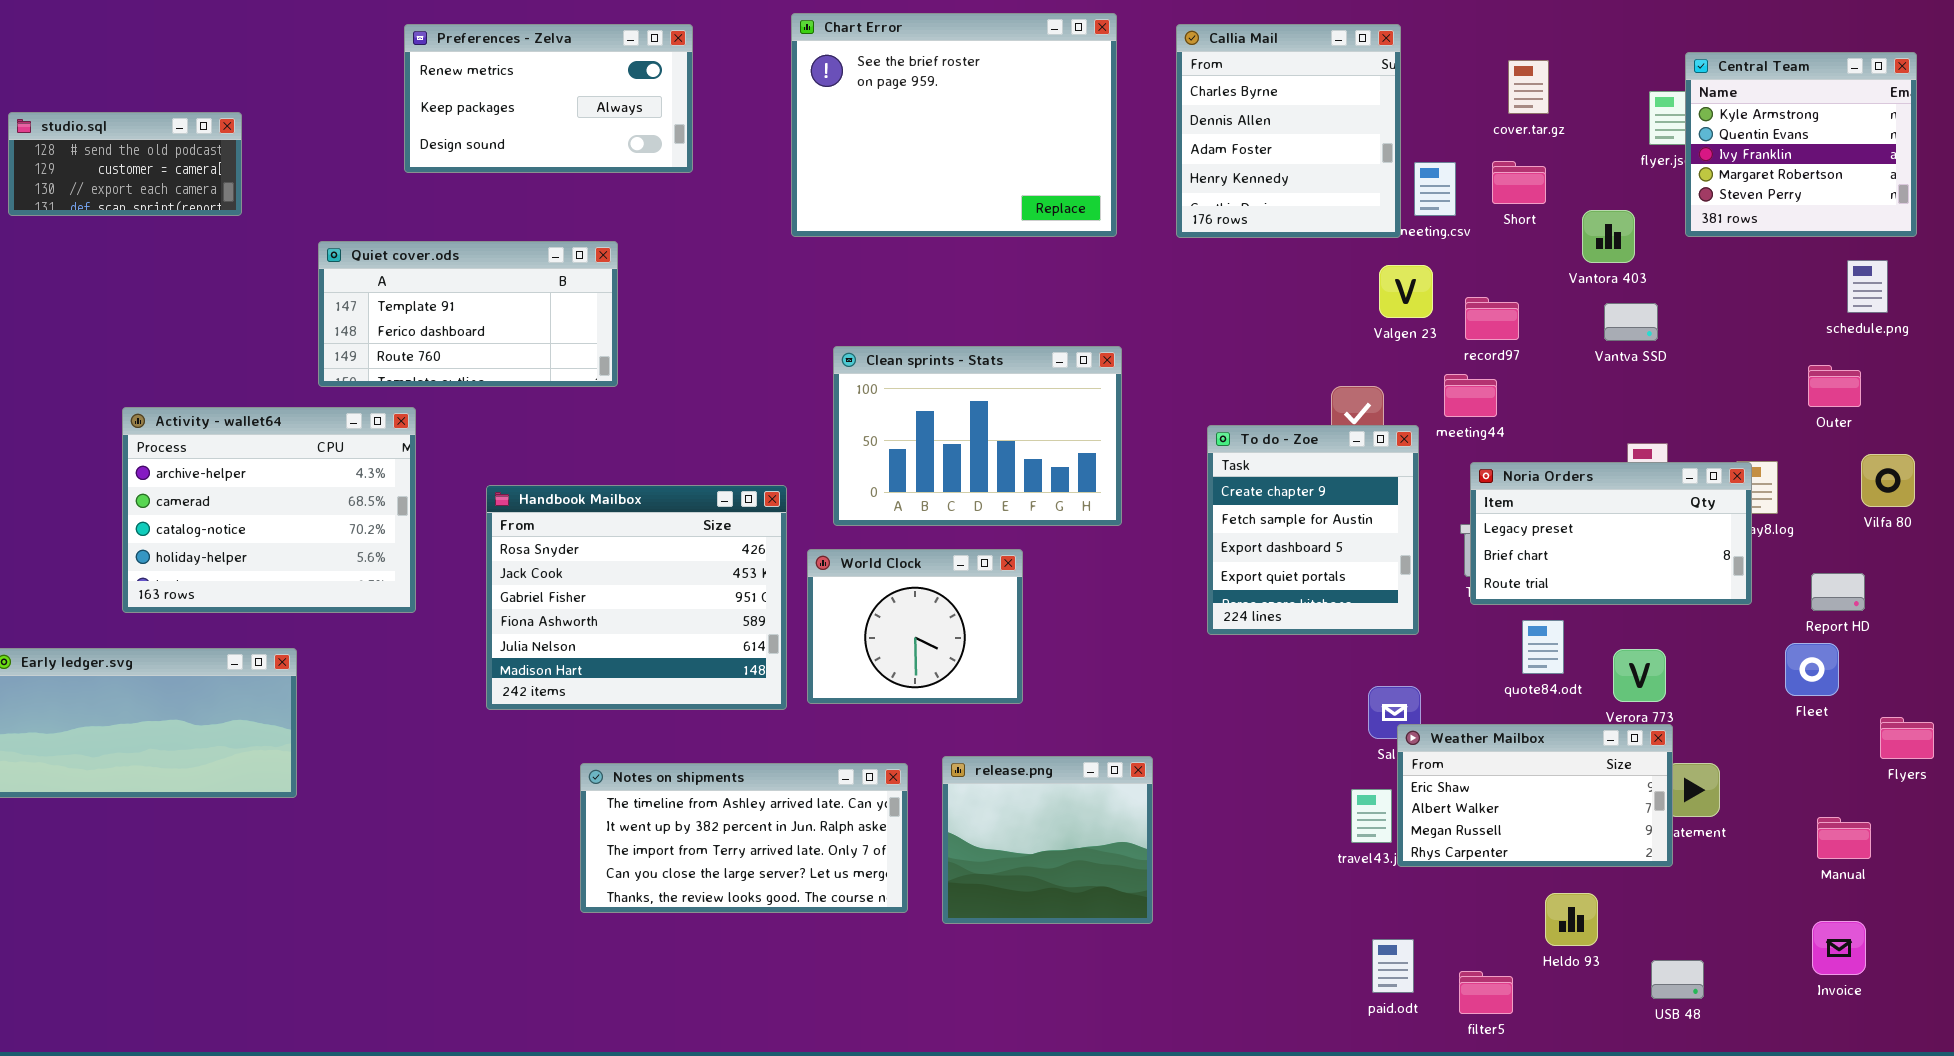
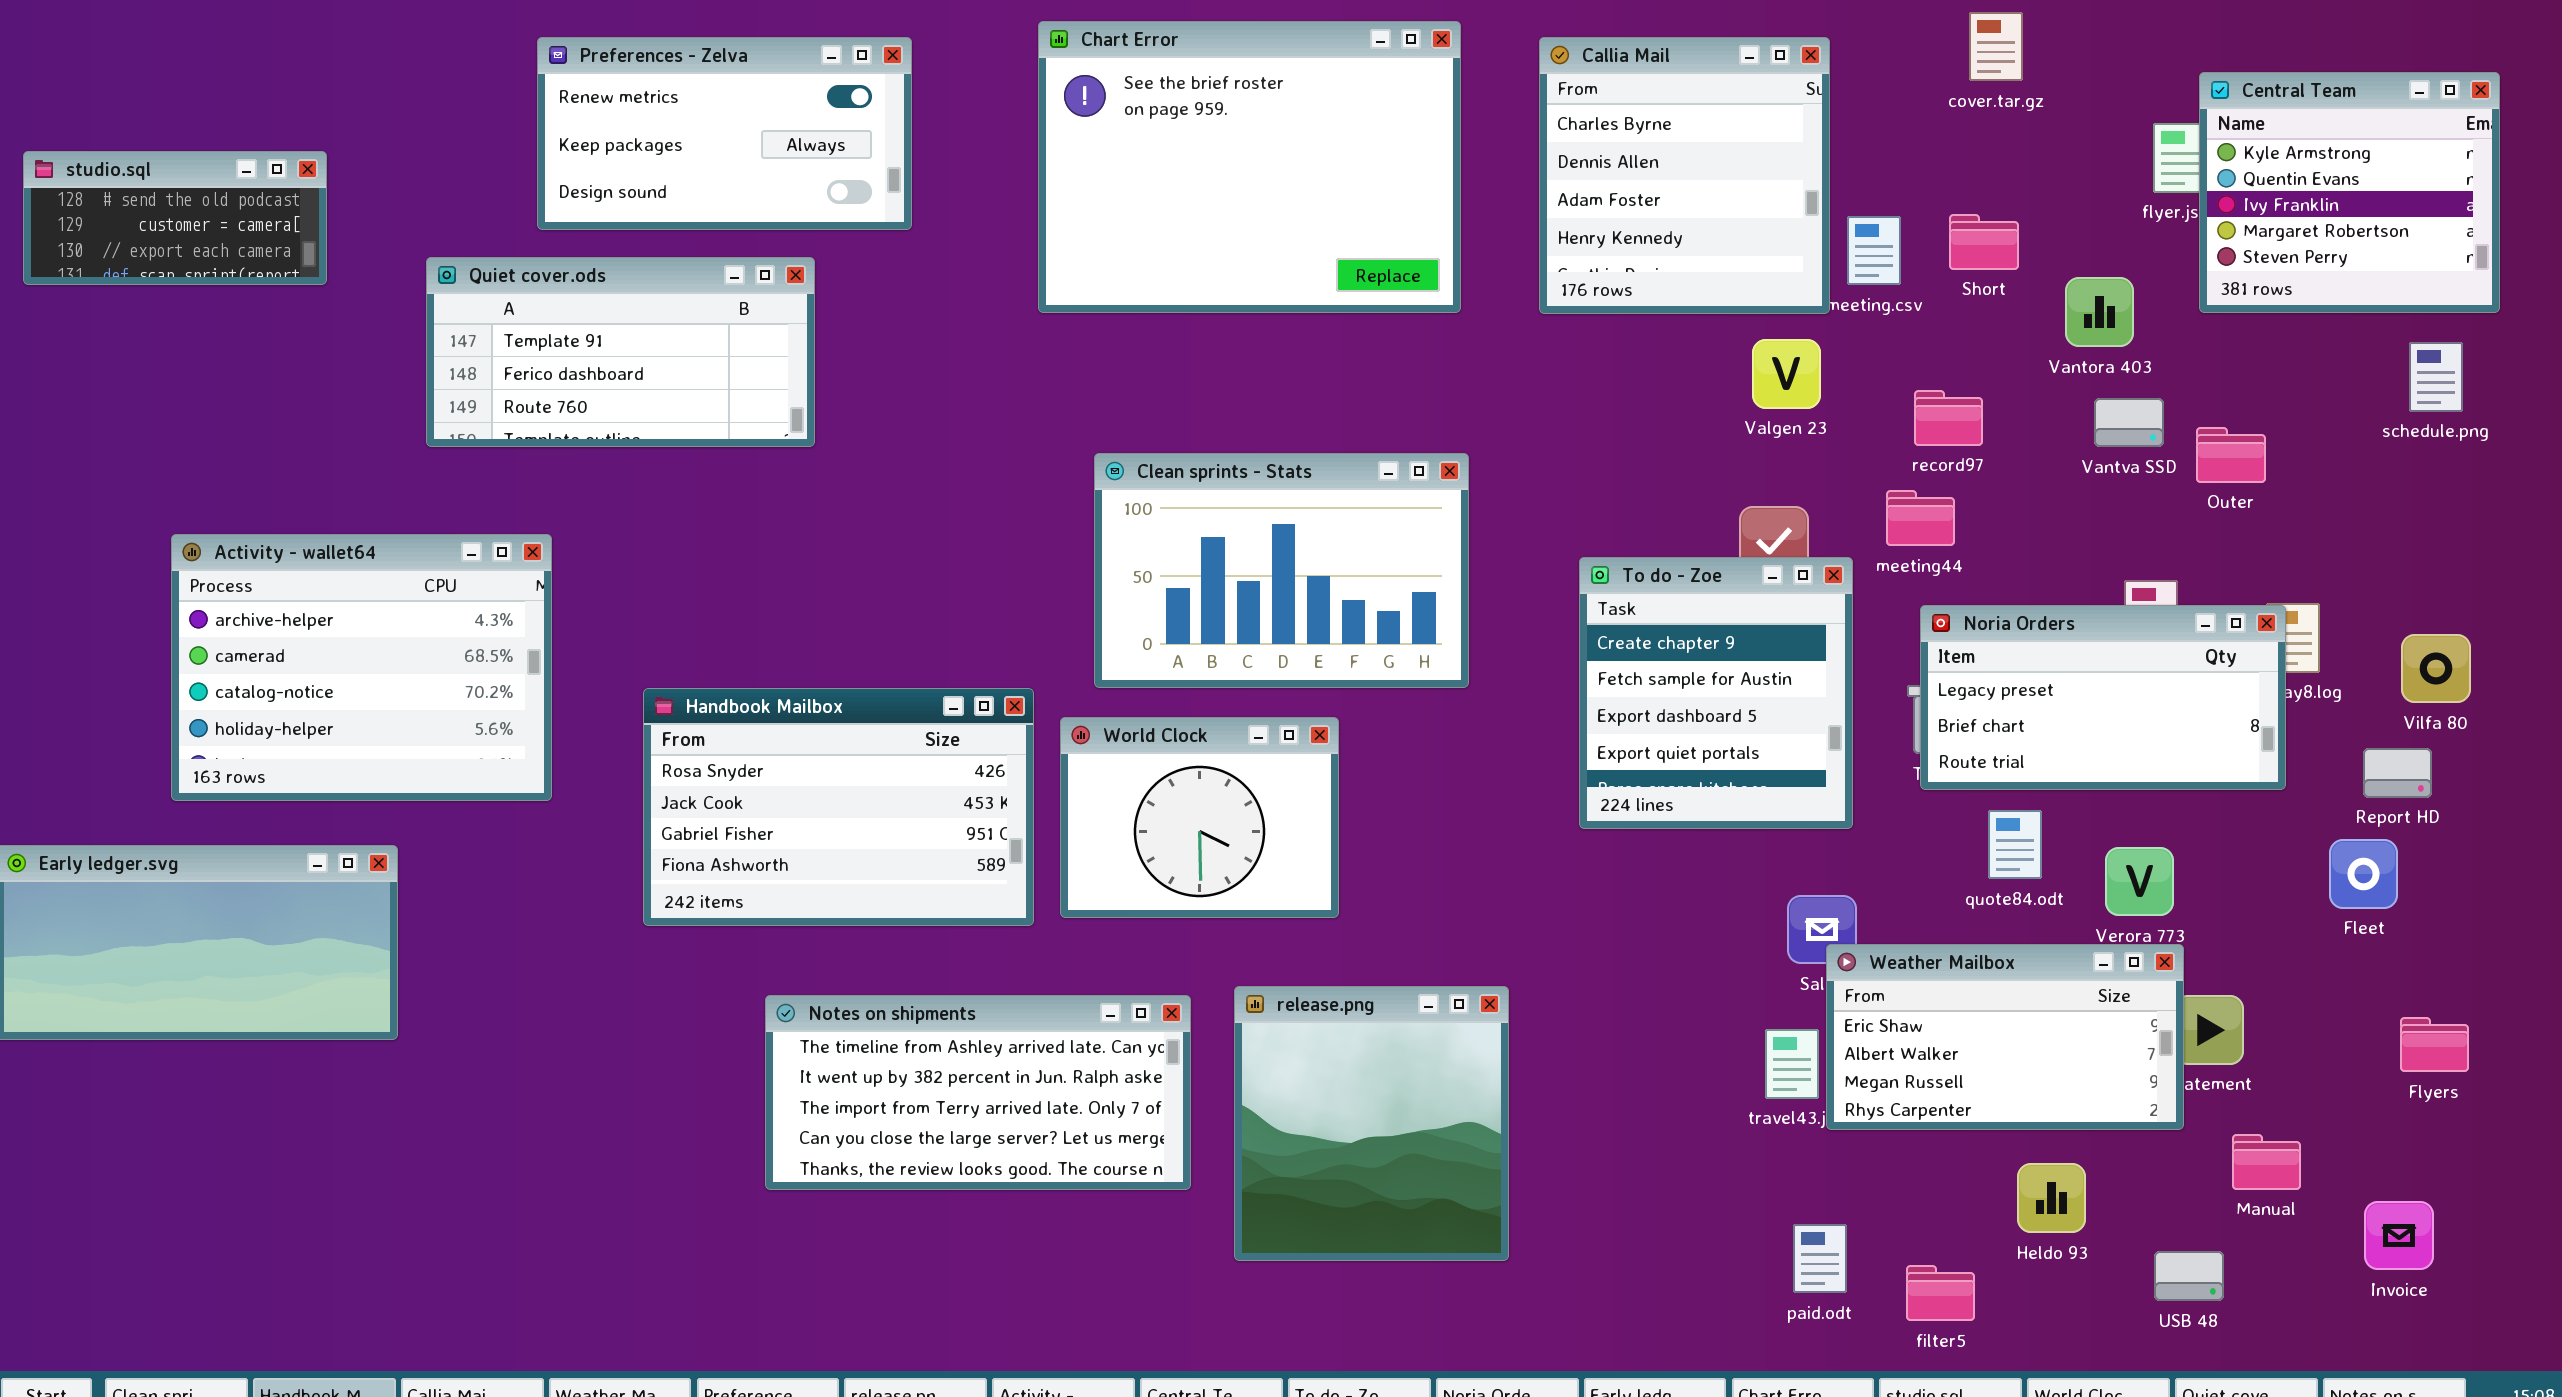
cover.tar.gz: [1508,60,1549,114] -> [1969,12,2023,81], moved
Quiet cover.ods: [318,241,618,387] -> [426,257,815,447], moved
Valgen 23: [1379,265,1433,318] -> [1752,339,1821,409], moved
Outer: [1808,365,1861,407] -> [2196,427,2266,483], moved
Vilfa 80: [1861,454,1915,507] -> [2401,634,2471,703], moved
Handbook Mailbox: [486,485,787,710] -> [643,688,1034,926], resized
Flyers: [1880,717,1934,759] -> [2400,1017,2469,1072], moved
release.png: [942,756,1153,924] -> [1234,986,1509,1261], resized
Manual: [1817,817,1871,859] -> [2232,1134,2301,1190], moved

